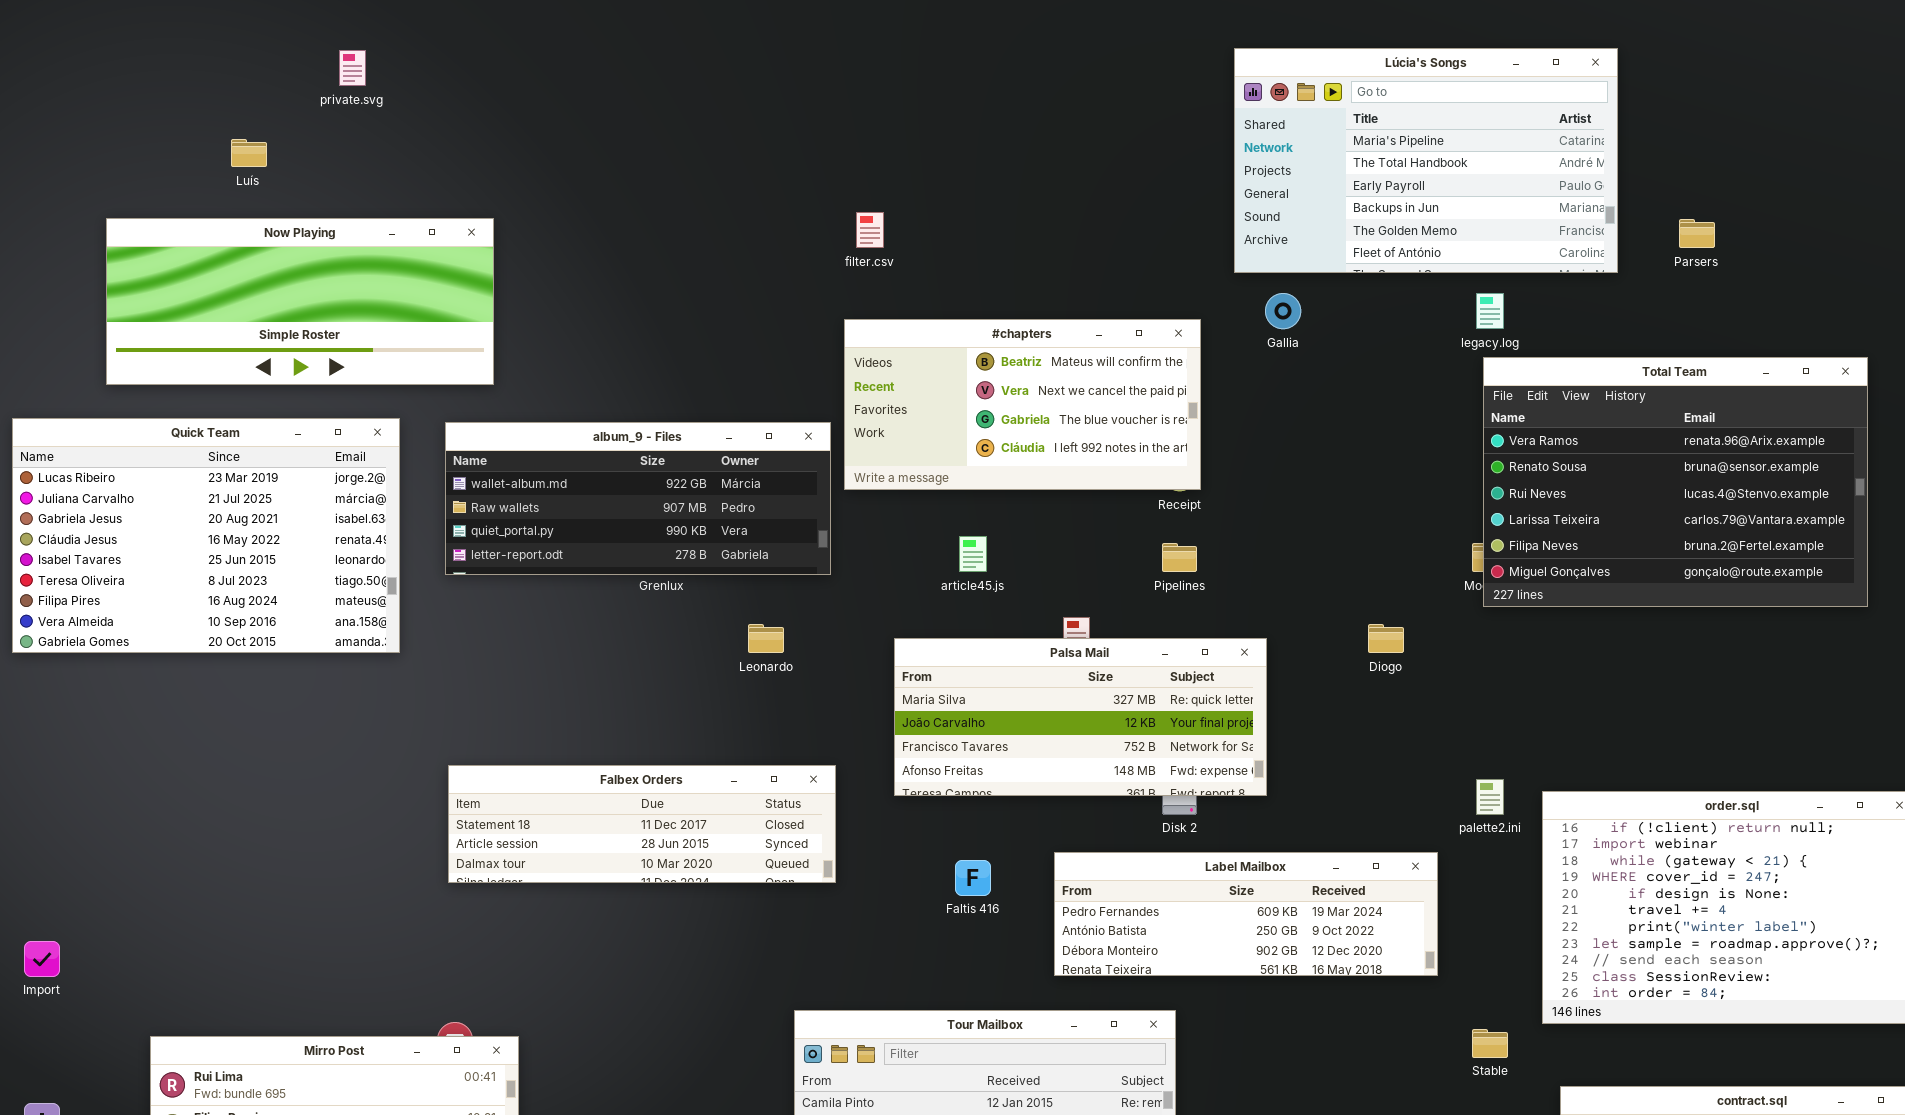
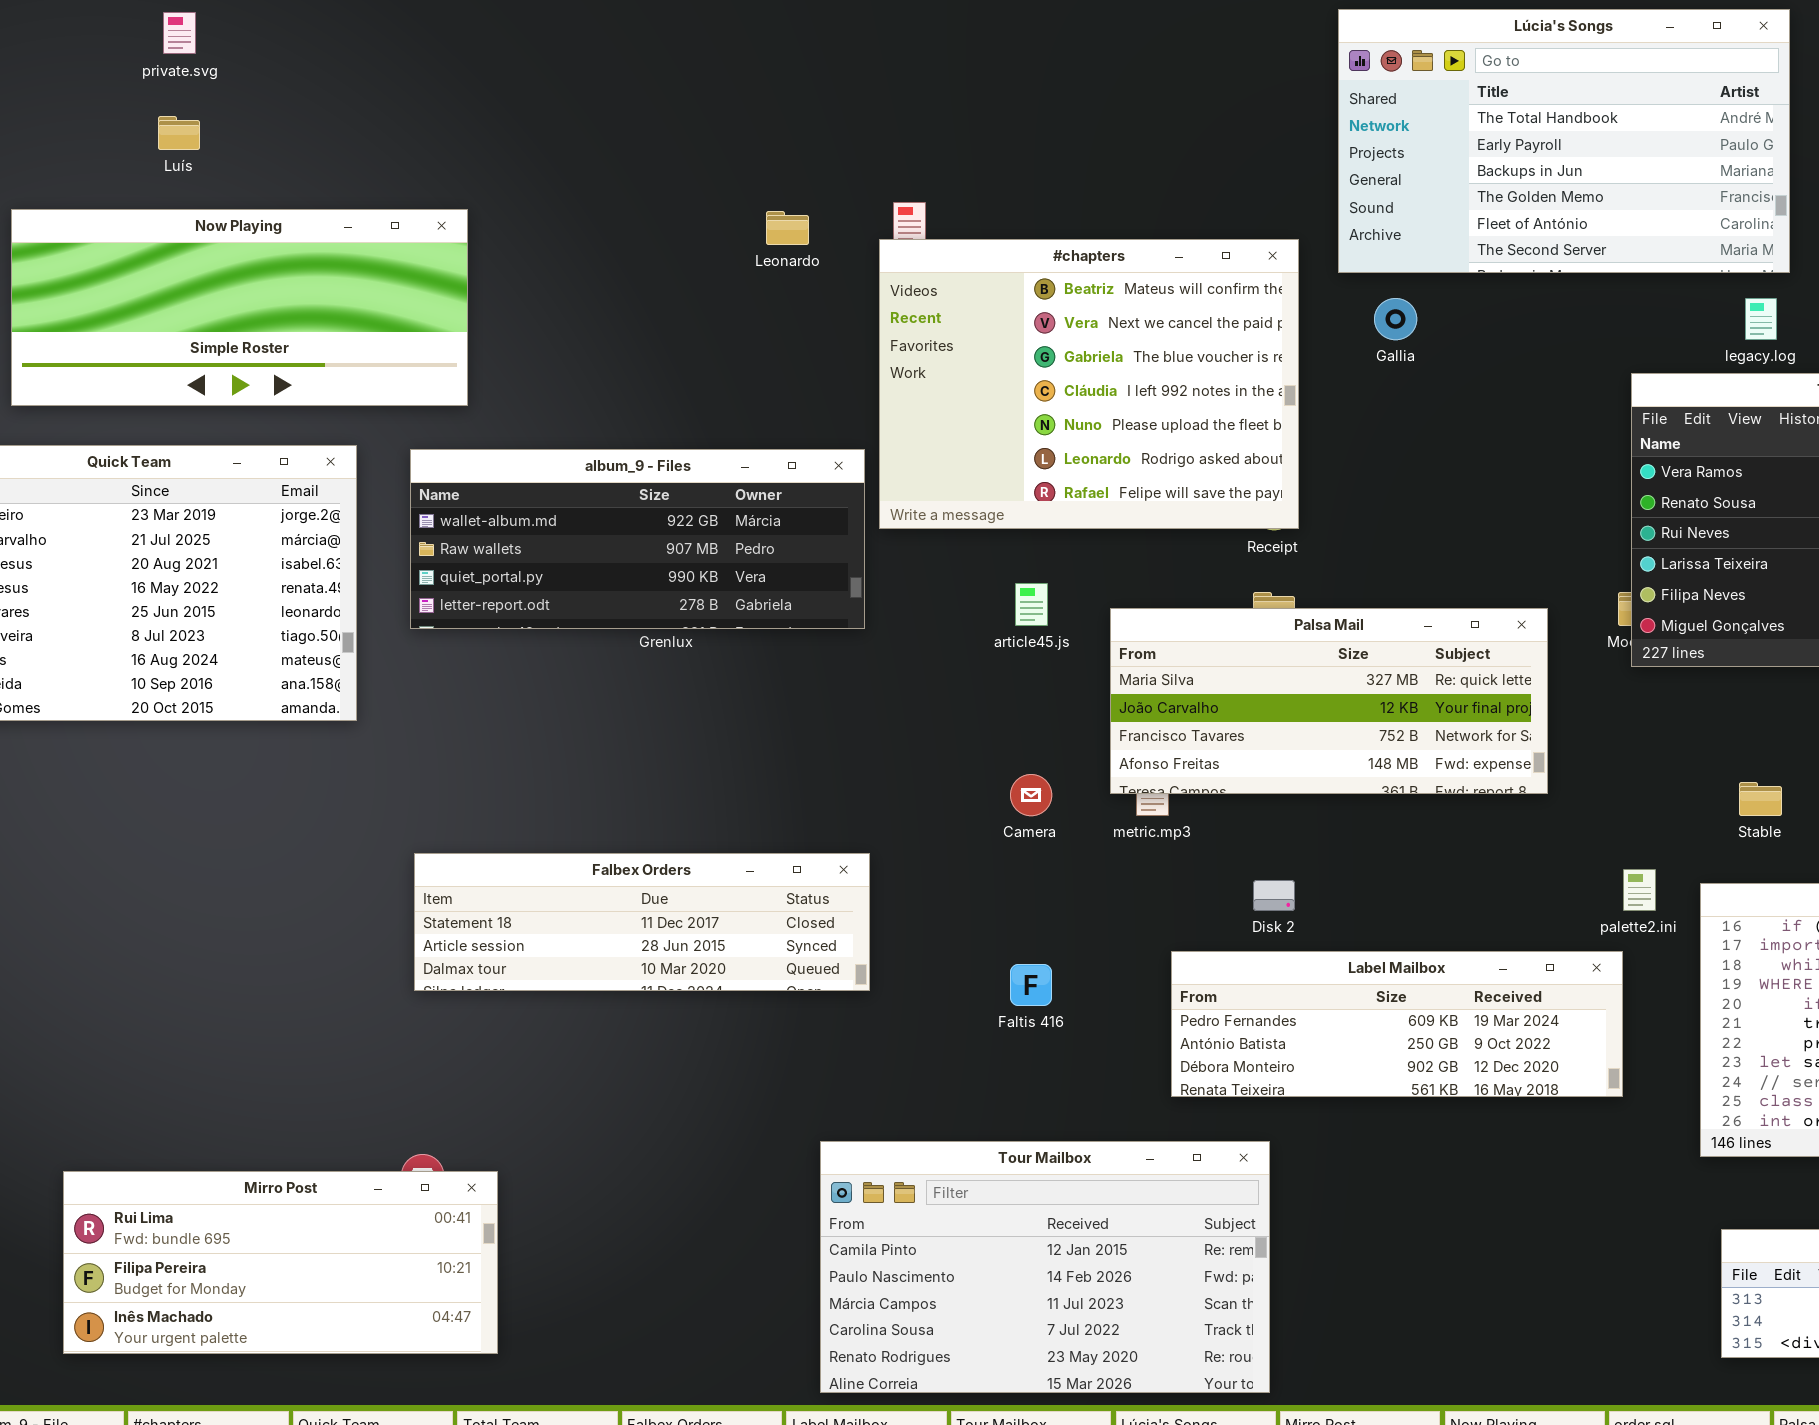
Lúcia's Songs: [1234,48,1618,273] -> [1338,9,1790,273], scrolled down 1 row
private.svg: [339,50,366,86] -> [163,12,196,54], moved
legacy.log: [1476,293,1504,329] -> [1745,298,1777,340], moved
#chapters: [844,319,1201,490] -> [879,239,1299,529], resized
Leonardo: [748,624,784,653] -> [766,211,809,245], moved
Palsa Mail: [894,638,1267,796] -> [1110,608,1548,794], moved
Label Mailbox: [1054,852,1438,976] -> [1171,951,1623,1097], moved
Stable: [1472,1029,1508,1058] -> [1739,782,1782,816], moved

